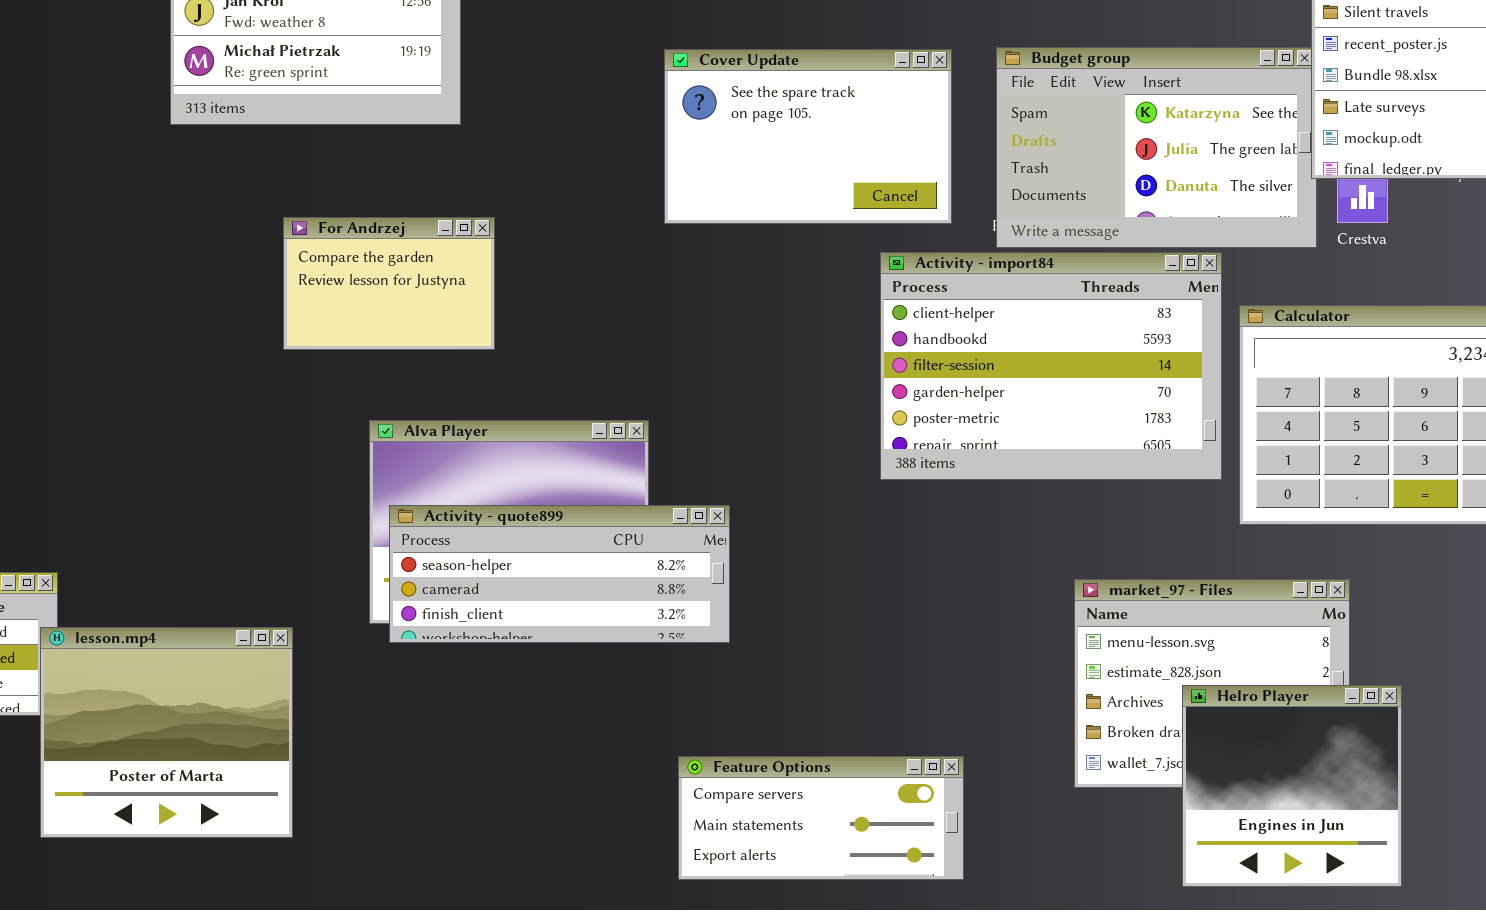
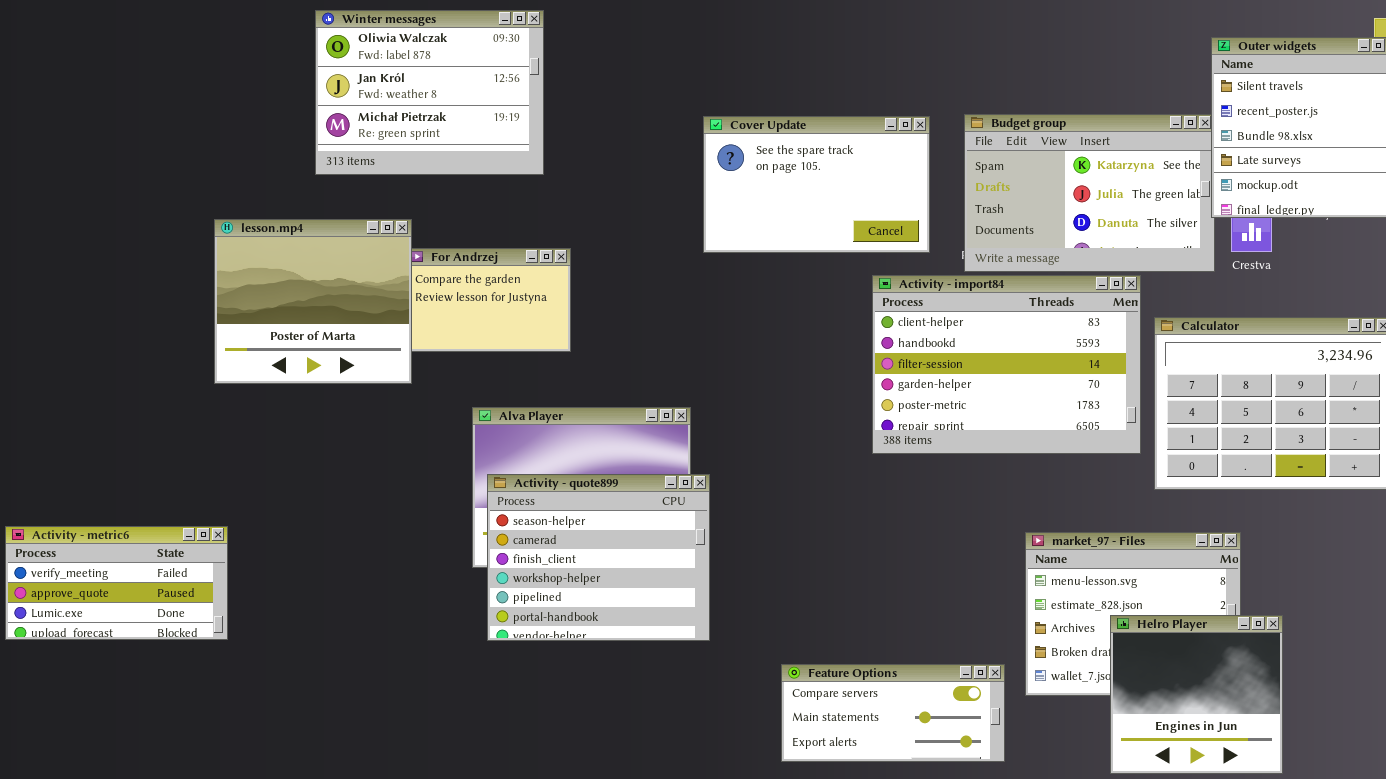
Activity - quote899: [389,505,730,643] -> [487,474,710,641], resized
lesson.mp4: [40,627,293,838] -> [214,219,412,384], moved
Feature Options: [678,756,964,880] -> [781,664,1005,762], moved

